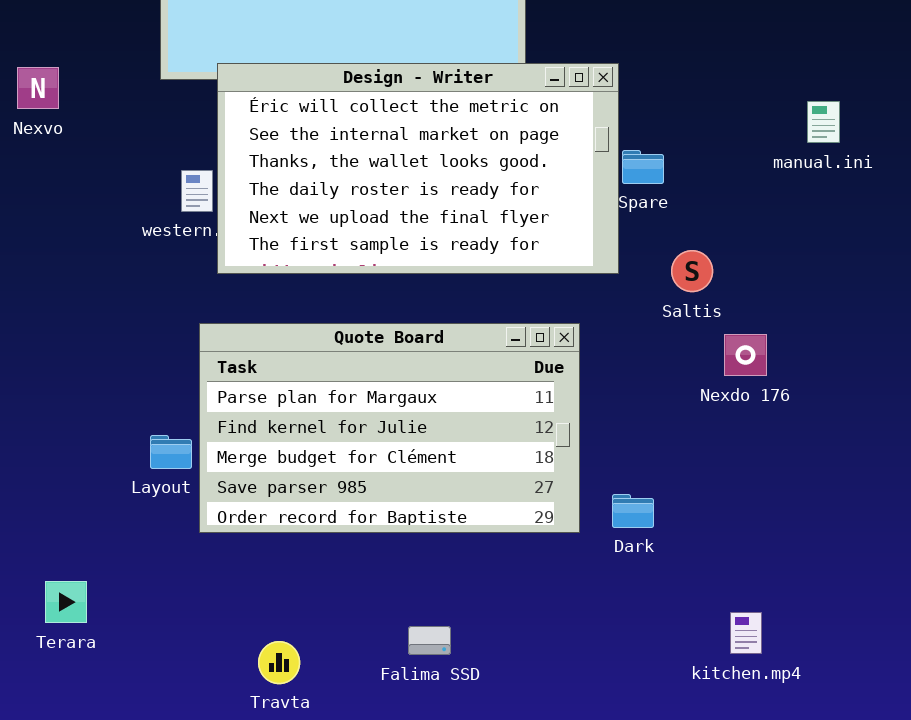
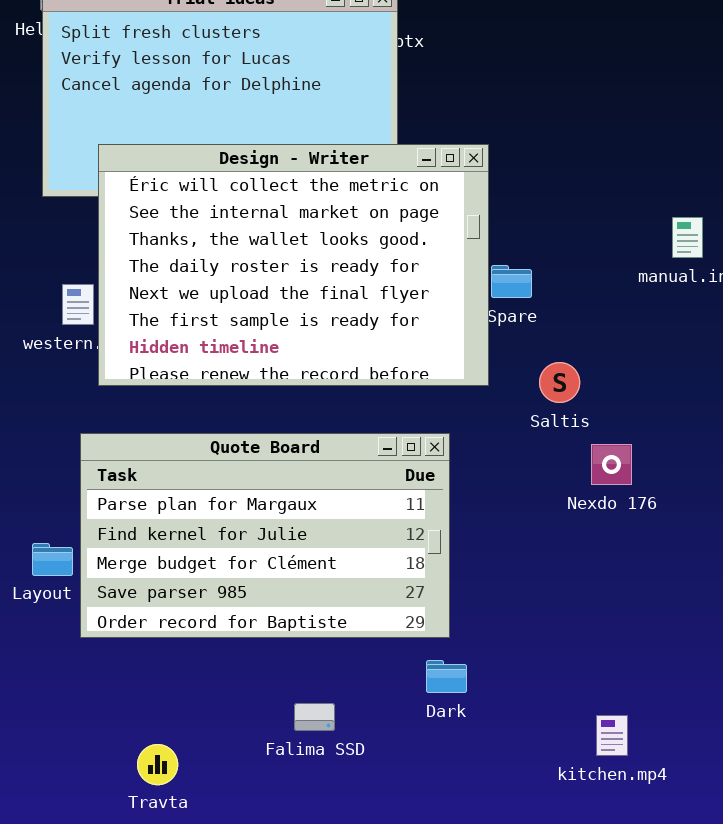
Design - Writer: [217,63,619,274] -> [98,144,489,386], resized
Dark: [612,494,654,528] -> [426,660,467,693], moved
Falima SSD: [408,626,451,655] -> [294,703,335,731], moved

